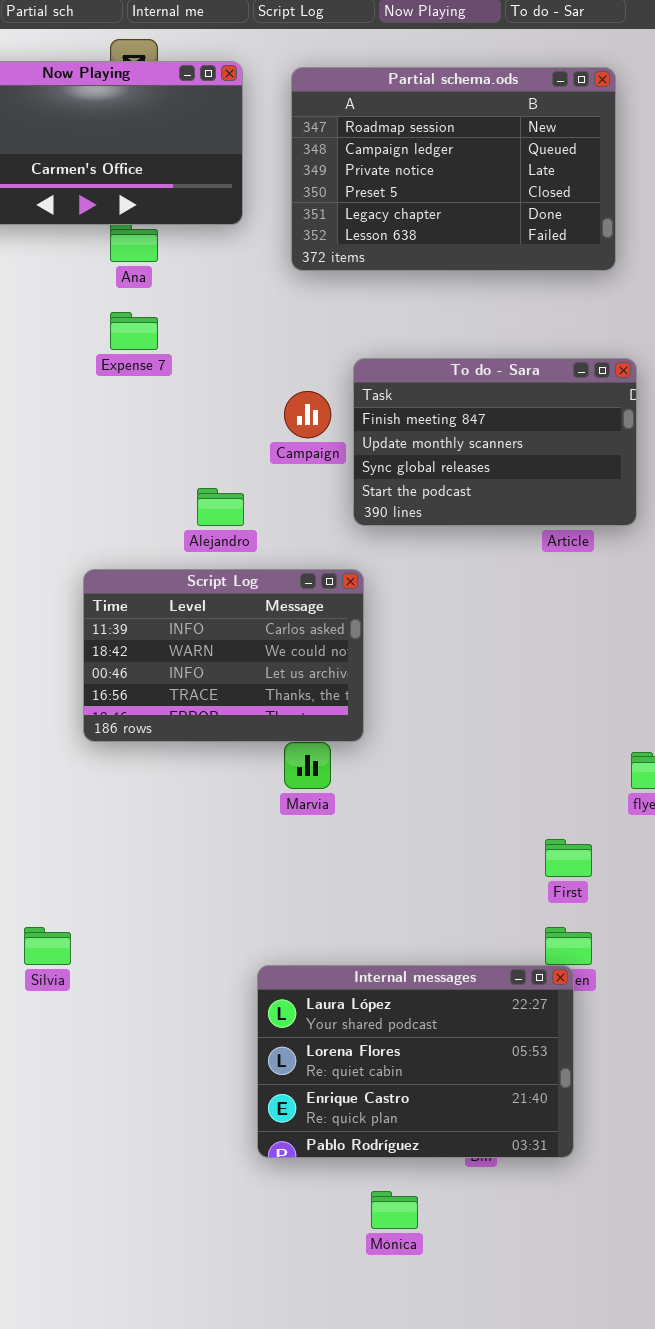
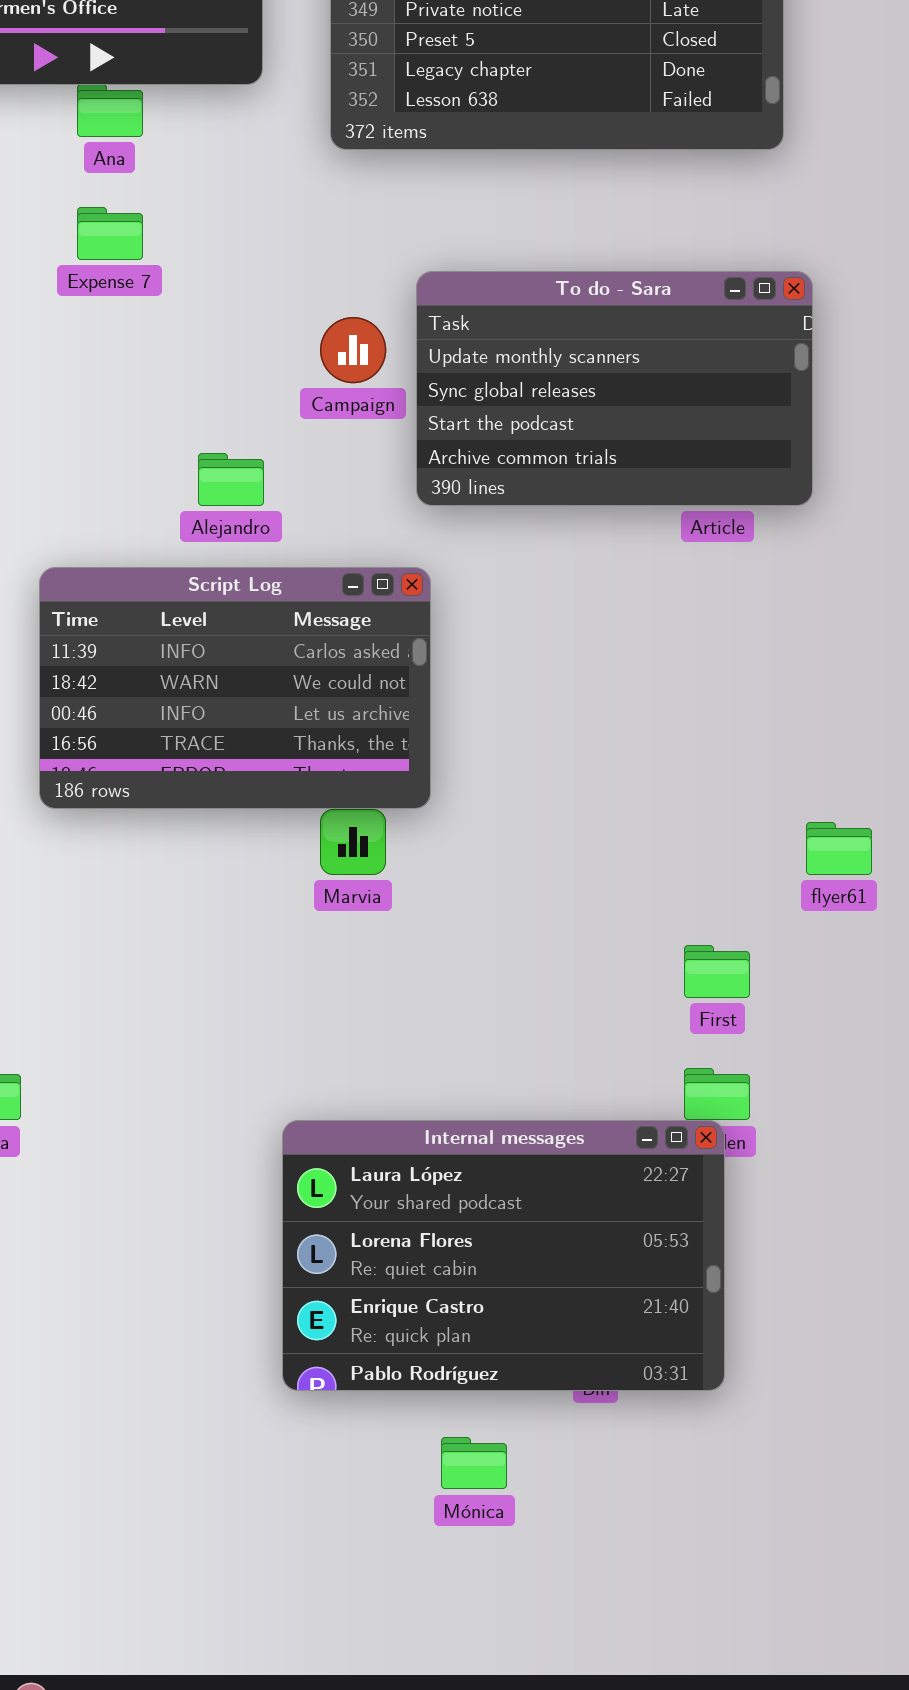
To do - Sara: [353,358,637,526] -> [416,271,813,506], scrolled down 1 row

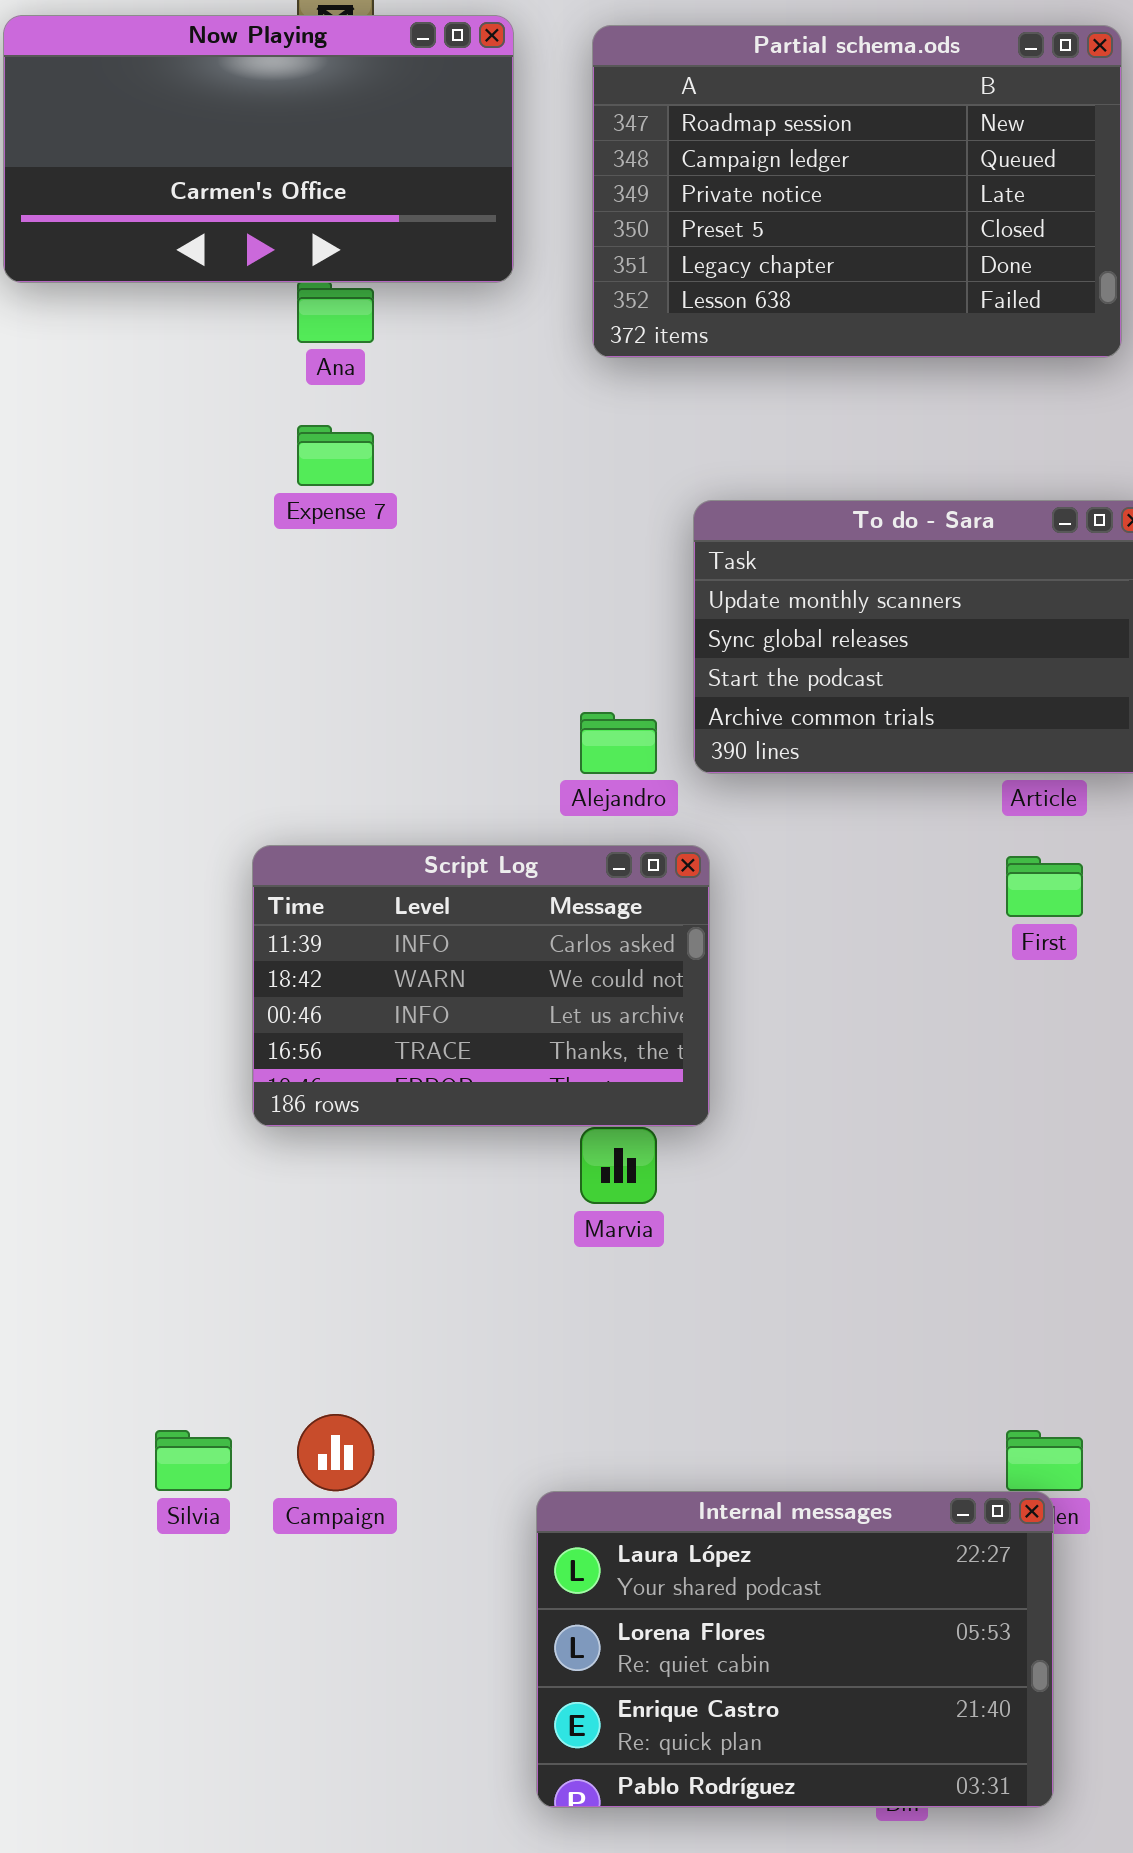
Campaign: [320,317,386,383] -> [297,1414,374,1491], moved
Alejandro: [198,453,264,506] -> [580,712,657,774], moved
First: [684,945,750,998] -> [1006,856,1083,917], moved

